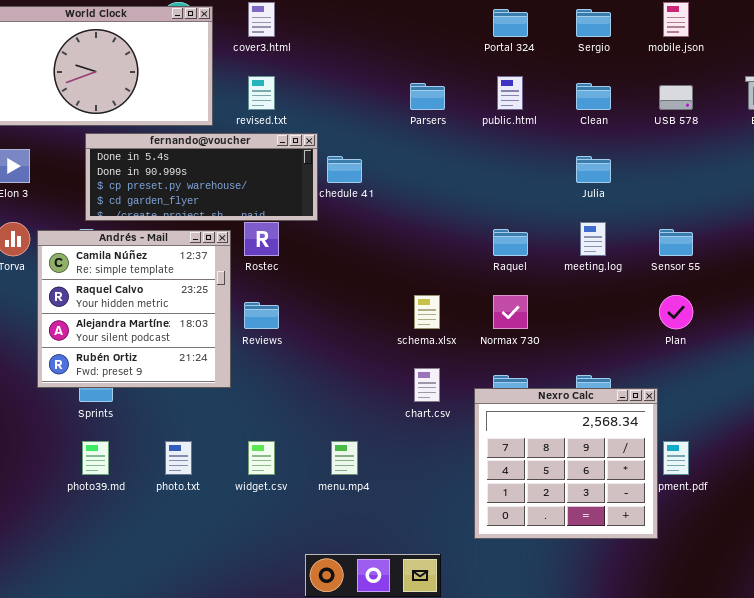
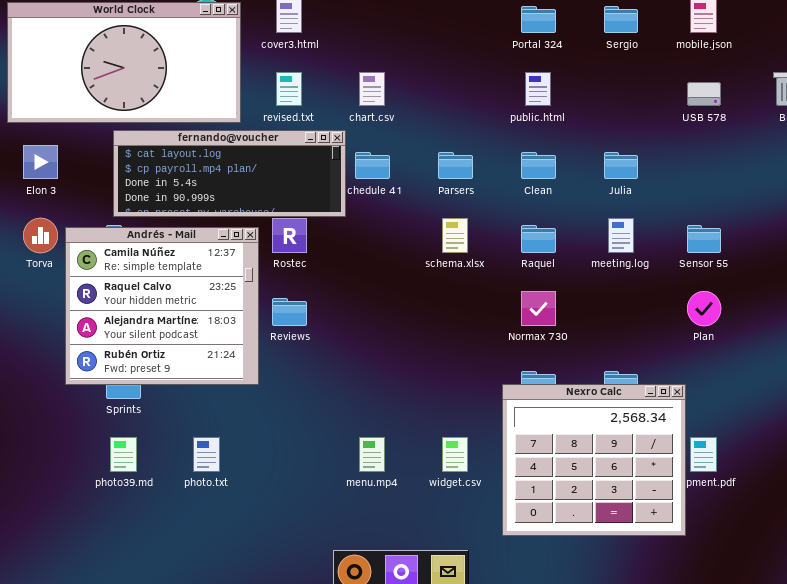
Parsers: [410,83,445,110] -> [438,152,473,179], moved
Clean: [576,83,611,110] -> [521,152,556,179], moved
fernando@voucher: [85,133,318,221] -> [113,130,346,217], scrolled up 2 rows
schema.xlsx: [414,295,440,329] -> [442,218,468,253], moved
chart.csv: [414,368,440,402] -> [359,72,385,106], moved
widget.csv: [248,441,275,475] -> [442,437,468,472], moved

